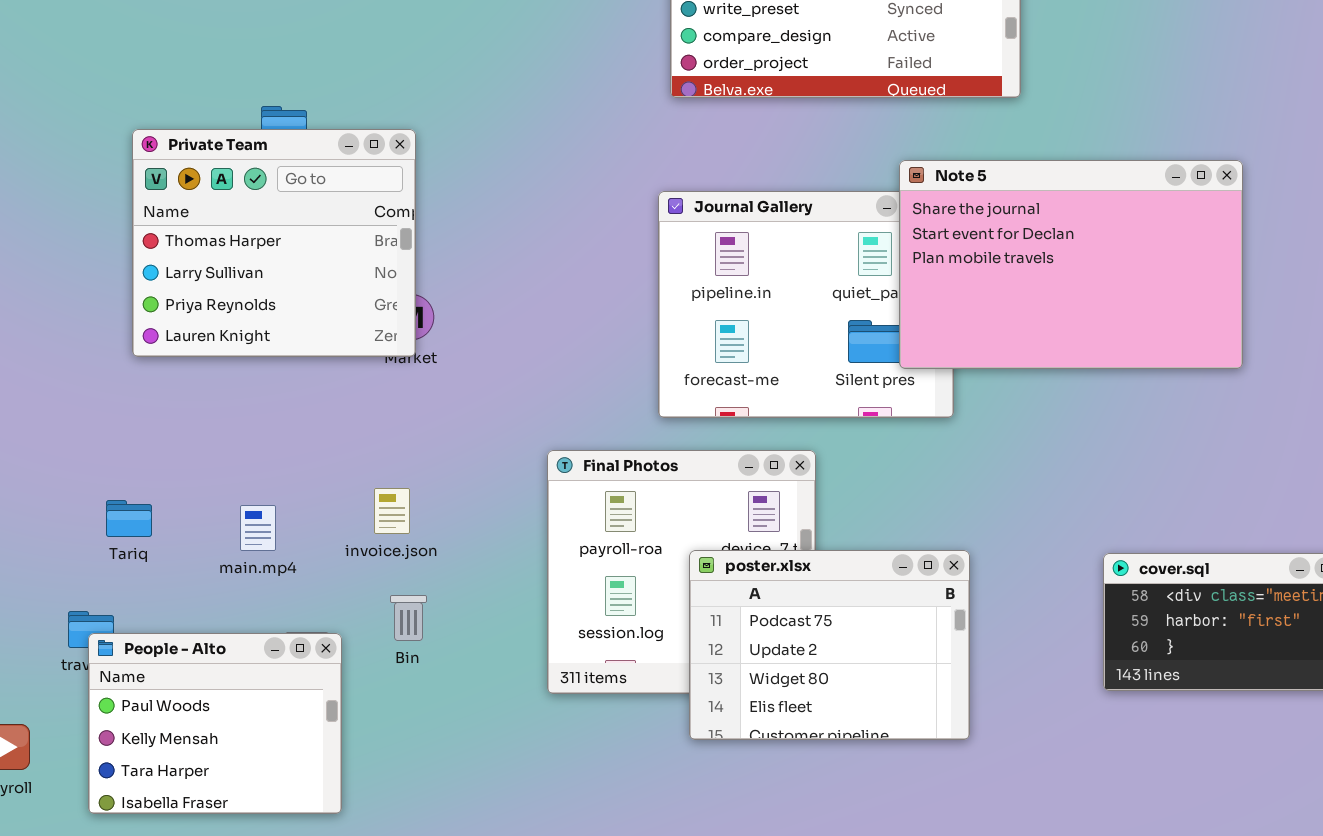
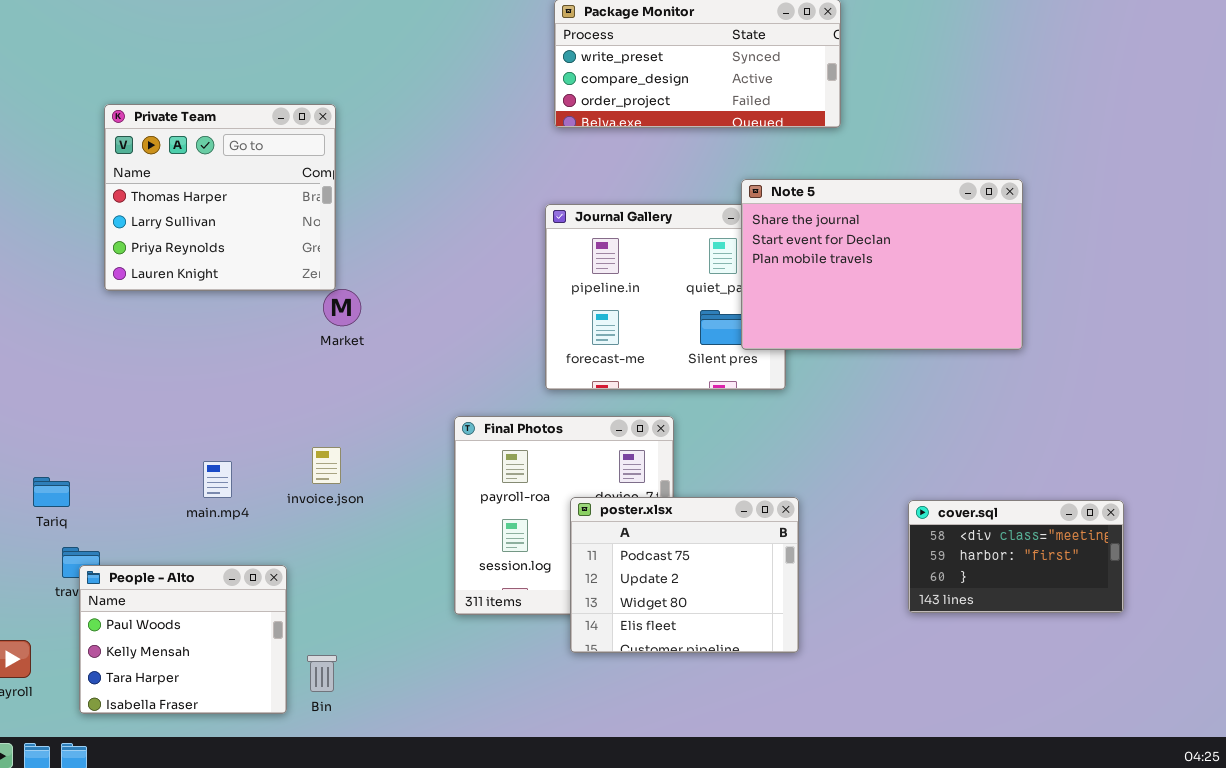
Private Team: [132,129,416,357] -> [104,104,336,291], moved
Tariq: [106,500,152,537] -> [33,477,70,507], moved
Bin: [390,595,427,641] -> [307,655,337,692], moved

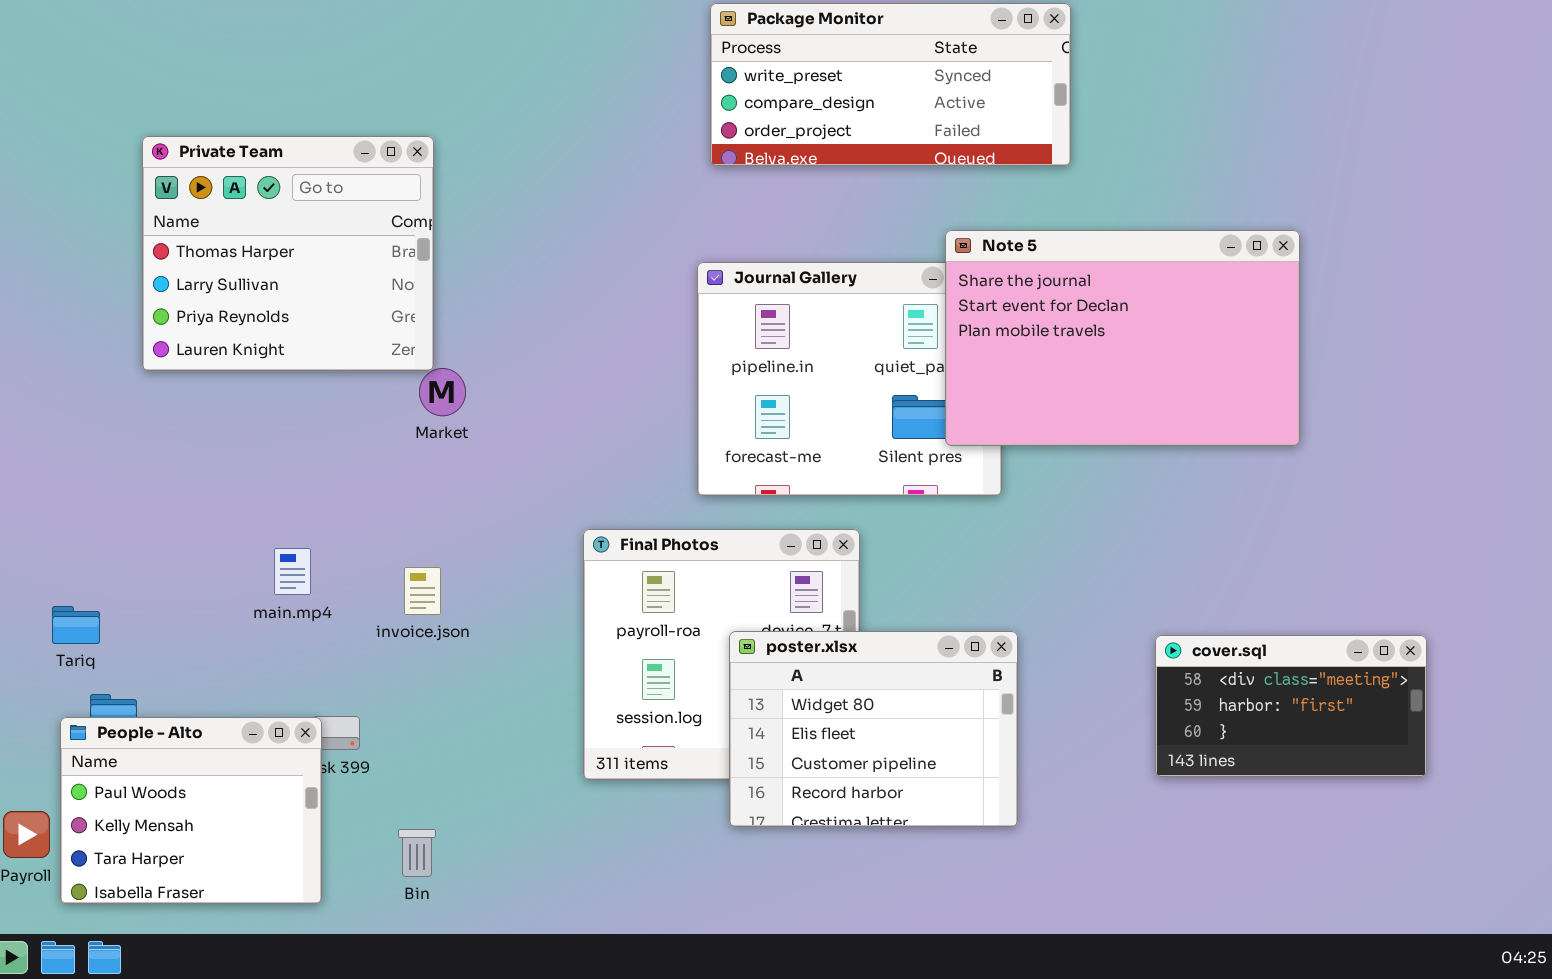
main.mp4: [203,461,232,498] -> [274,548,311,595], moved
poster.xlsx: [570,497,799,653] -> [729,631,1018,827], scrolled down 2 rows
People - Alto: [79,565,287,714] -> [60,717,322,904], moved

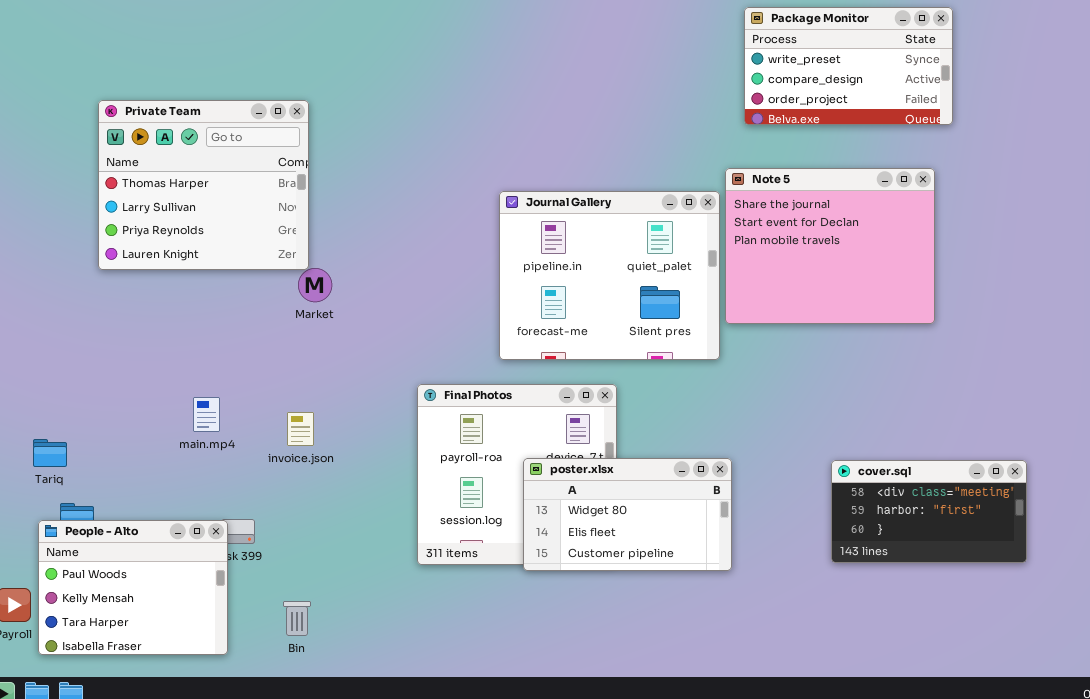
Package Monitor: [710,3,1071,166] -> [744,7,953,125], moved, resized
Note 5: [945,230,1300,446] -> [725,168,935,324], resized
poster.xlsx: [729,631,1018,827] -> [523,458,732,571], resized

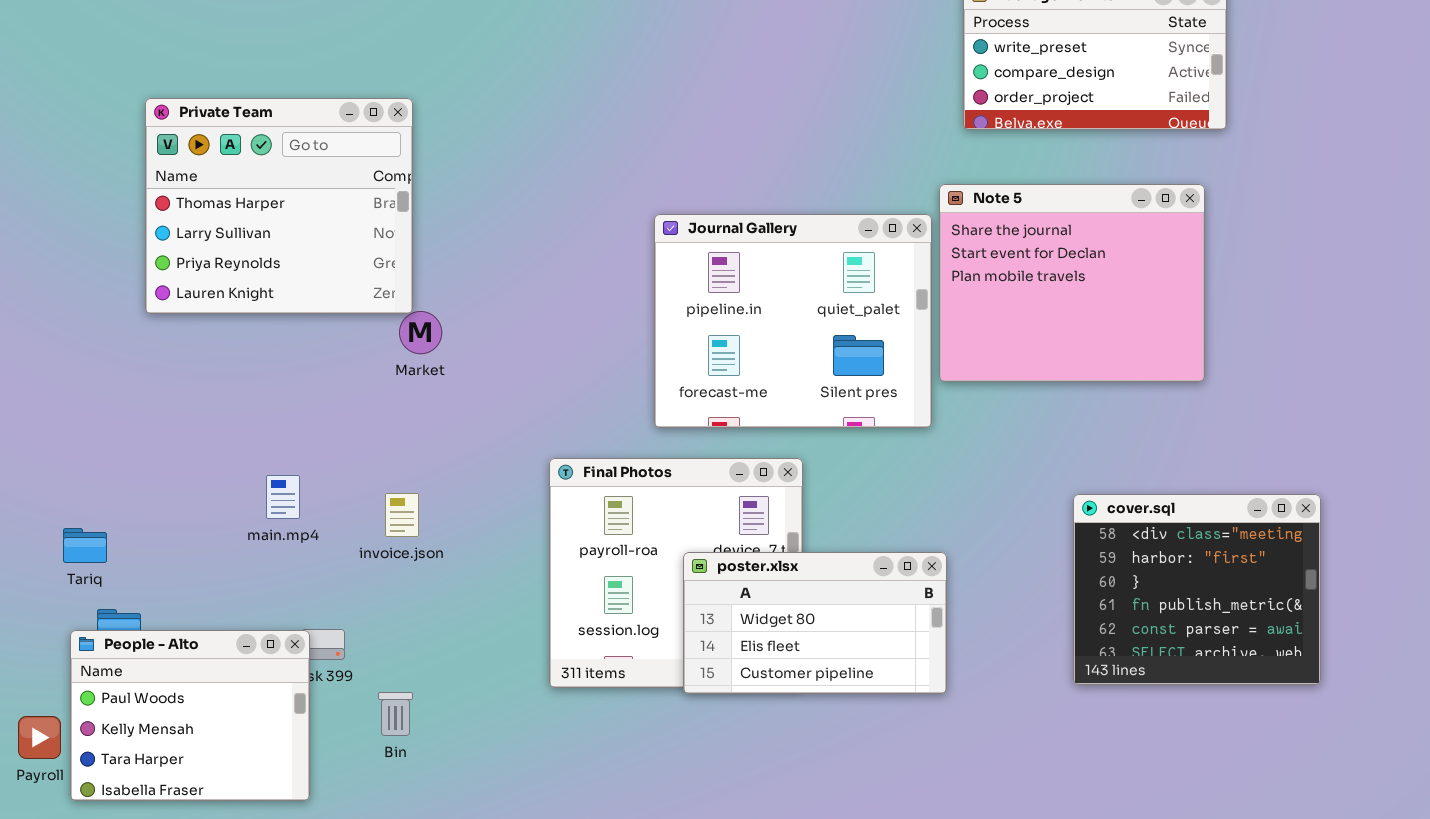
cover.sql: [831,460,1027,563] -> [1073,494,1321,685], resized
Bin: [283,601,311,636] -> [378,692,413,736], moved

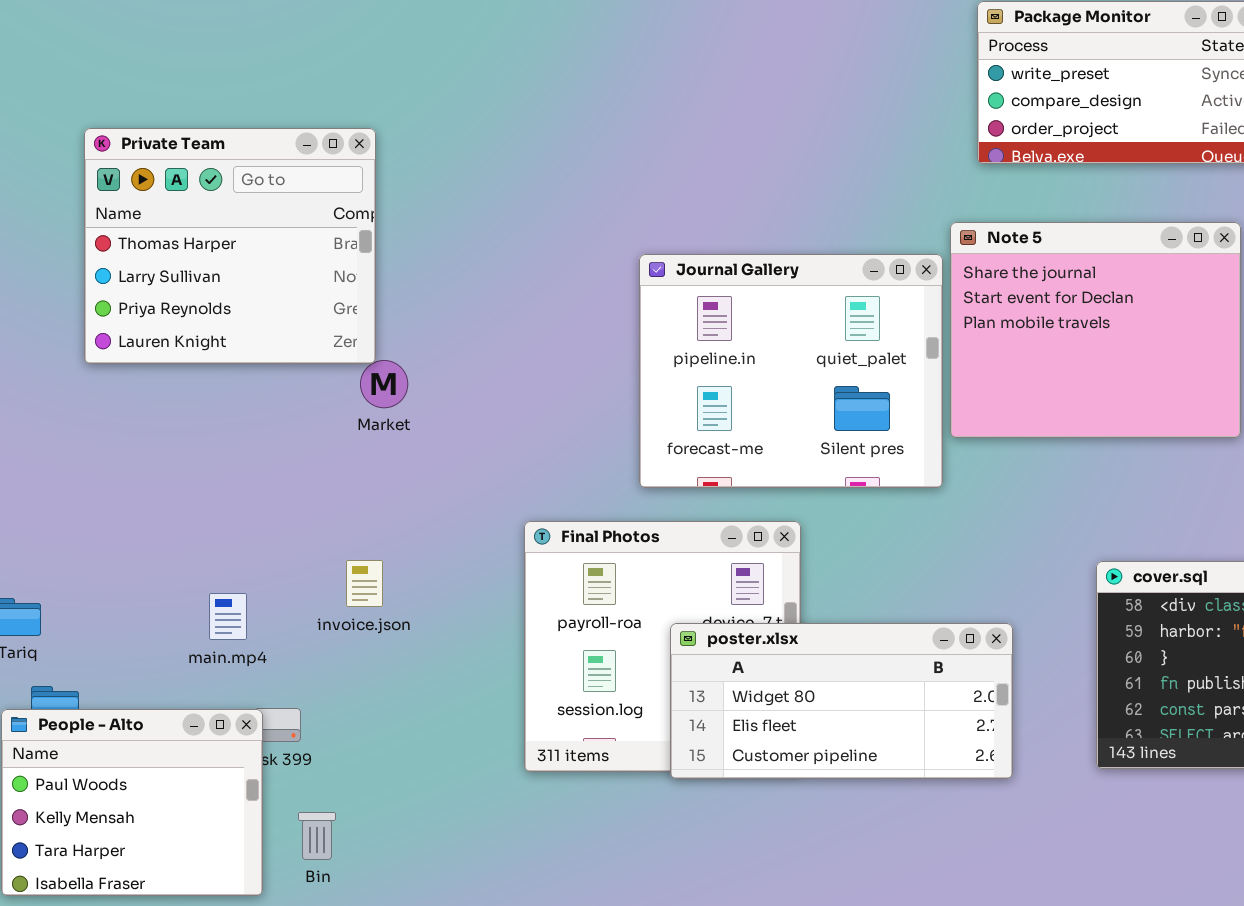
main.mp4: [266,475,300,519] -> [209,593,247,640], moved
poster.xlsx: [683,552,947,694] -> [670,623,1013,779], resized
Bin: [378,692,413,736] -> [298,812,336,860], moved

